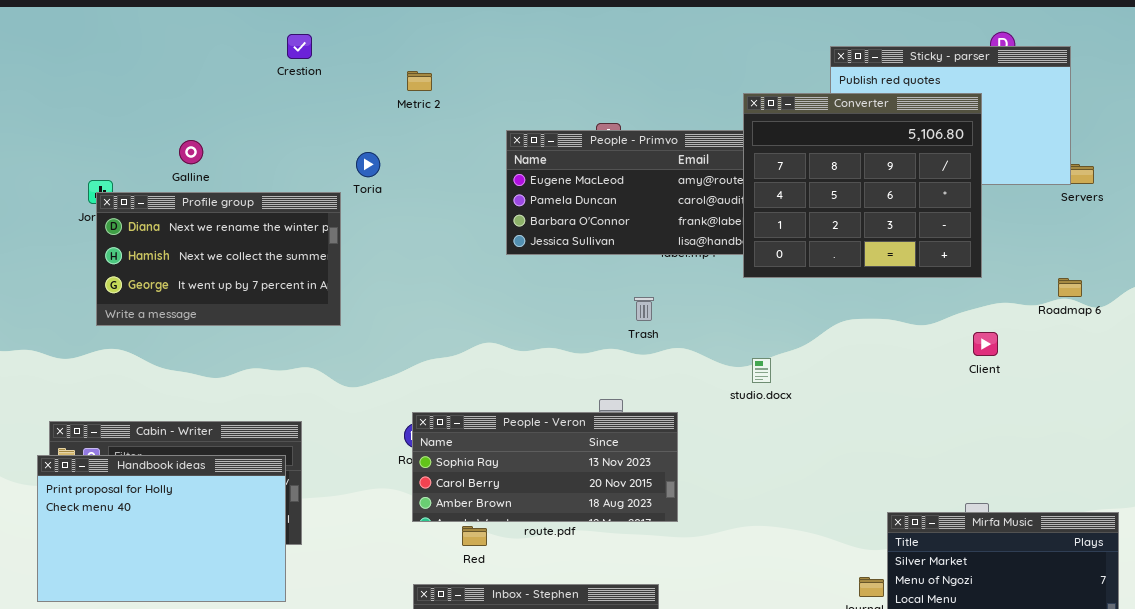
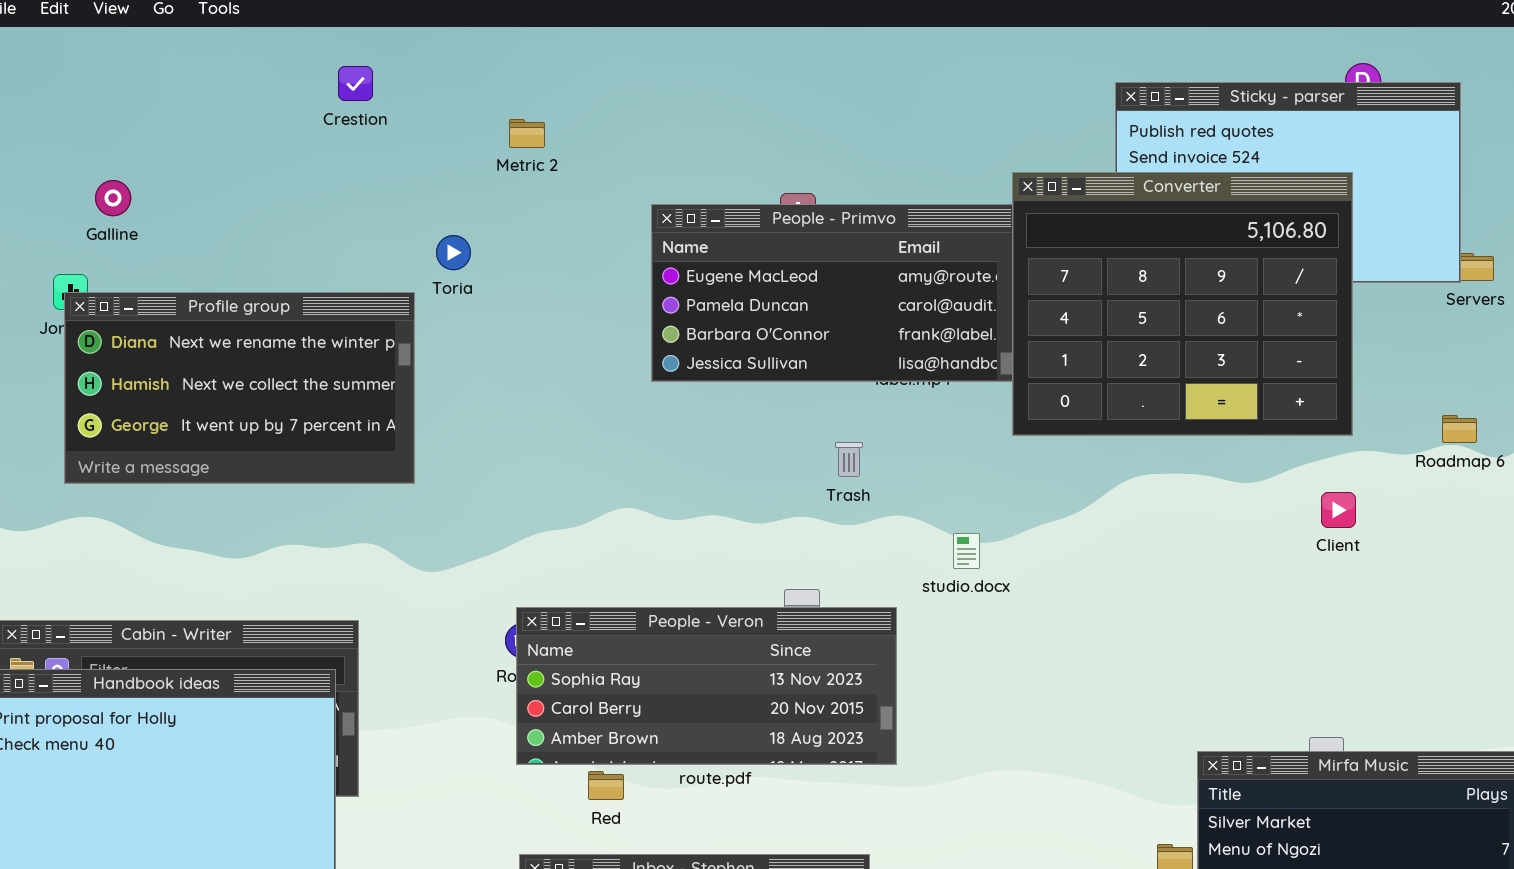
Converter: [743,93,982,278] -> [1012,172,1353,436], moved
Galline: [179,140,203,164] -> [95,180,131,216], moved
studio.docx: [752,358,771,383] -> [953,533,980,569], moved

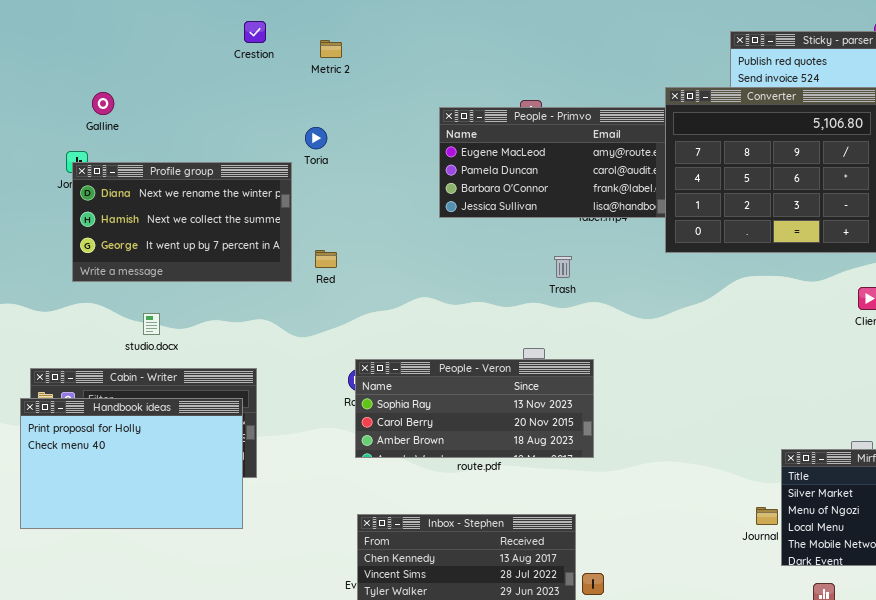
Metric 2: [509,119,545,148] -> [320,40,342,58], moved
studio.docx: [953,533,980,569] -> [143,313,160,335], moved
Red: [588,771,624,800] -> [315,250,337,268], moved

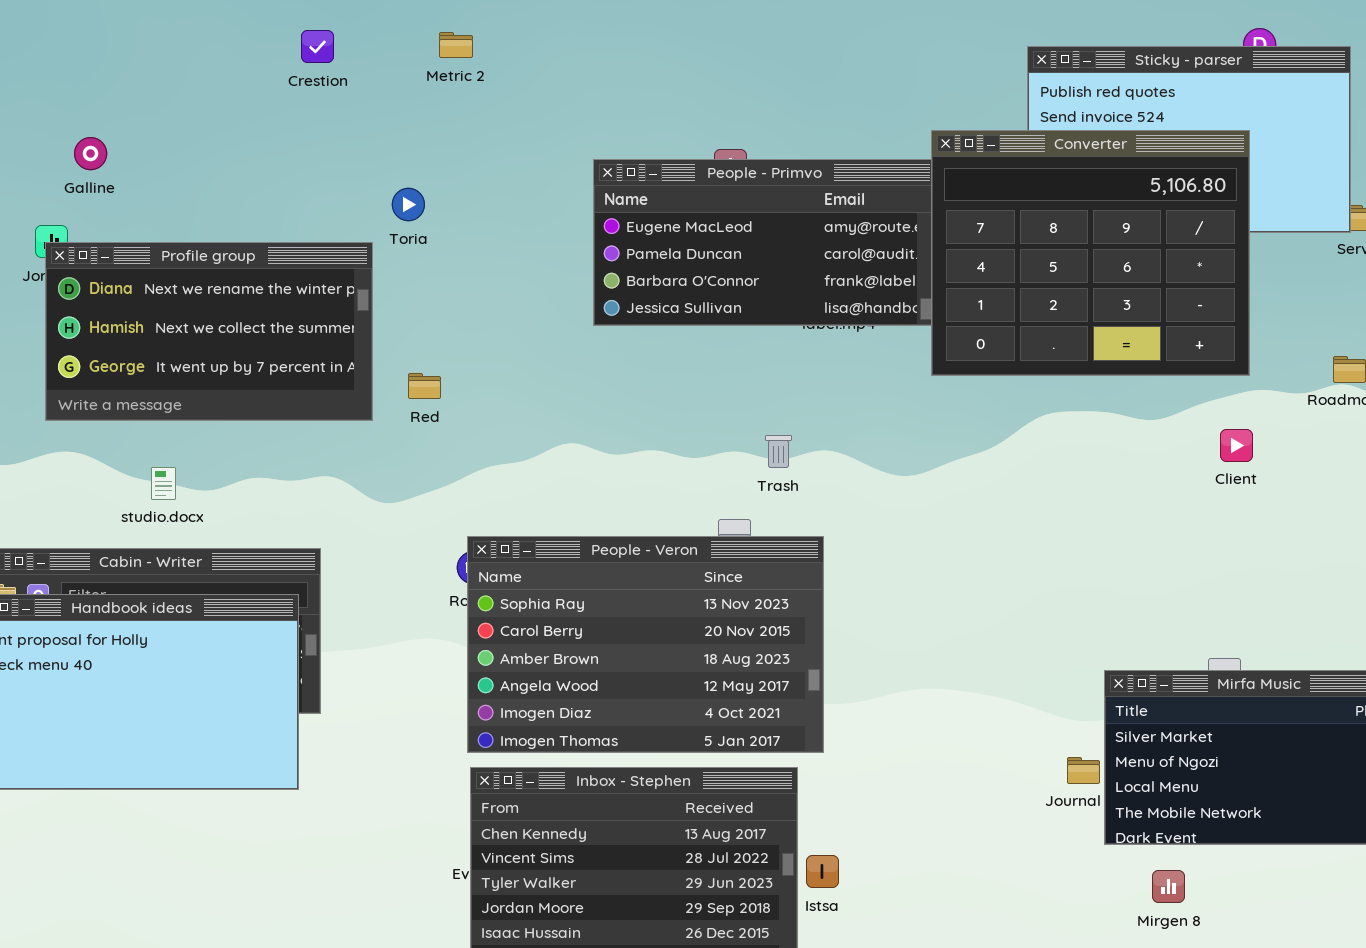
Metric 2: [320,40,342,58] -> [439,32,473,58], moved
Trash: [554,256,572,278] -> [765,435,792,468], moved
People - Veron: [355,359,594,458] -> [467,536,824,753], resized

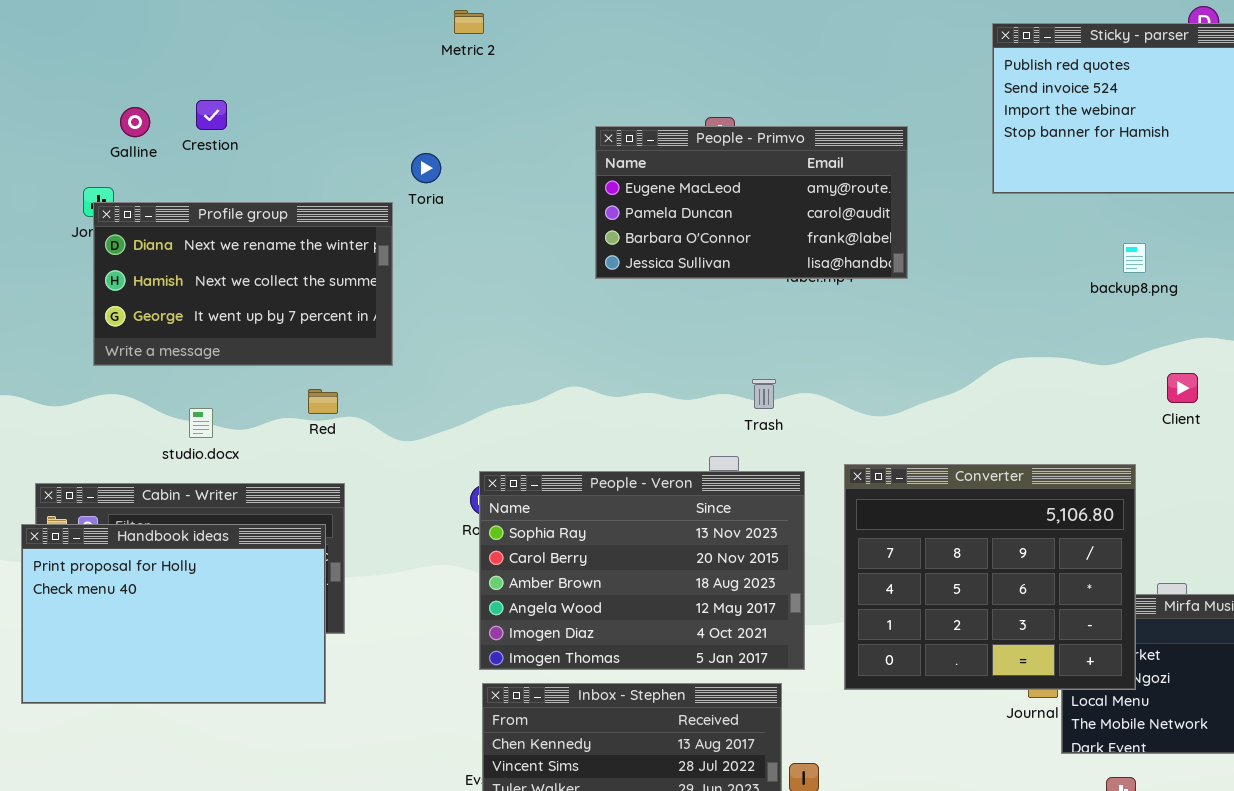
Crestion: [301,30,334,63] -> [196,100,227,130], moved
Converter: [931,130,1250,376] -> [844,464,1136,690], moved
Red: [408,373,441,399] -> [308,389,338,414], moved

